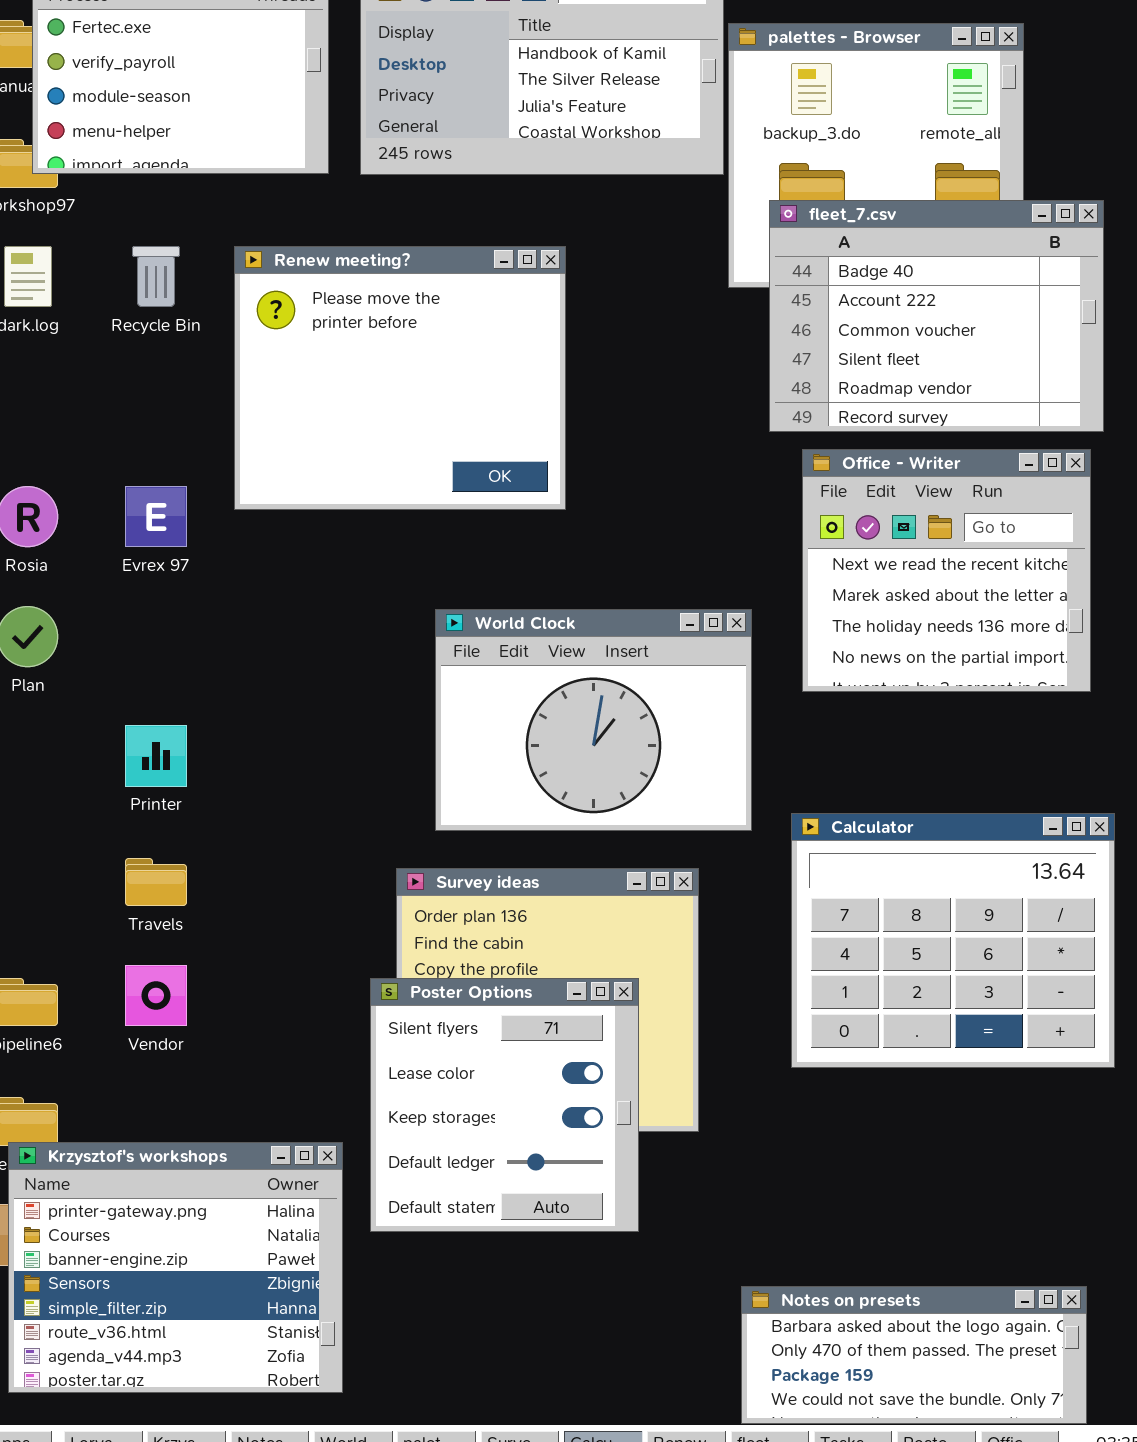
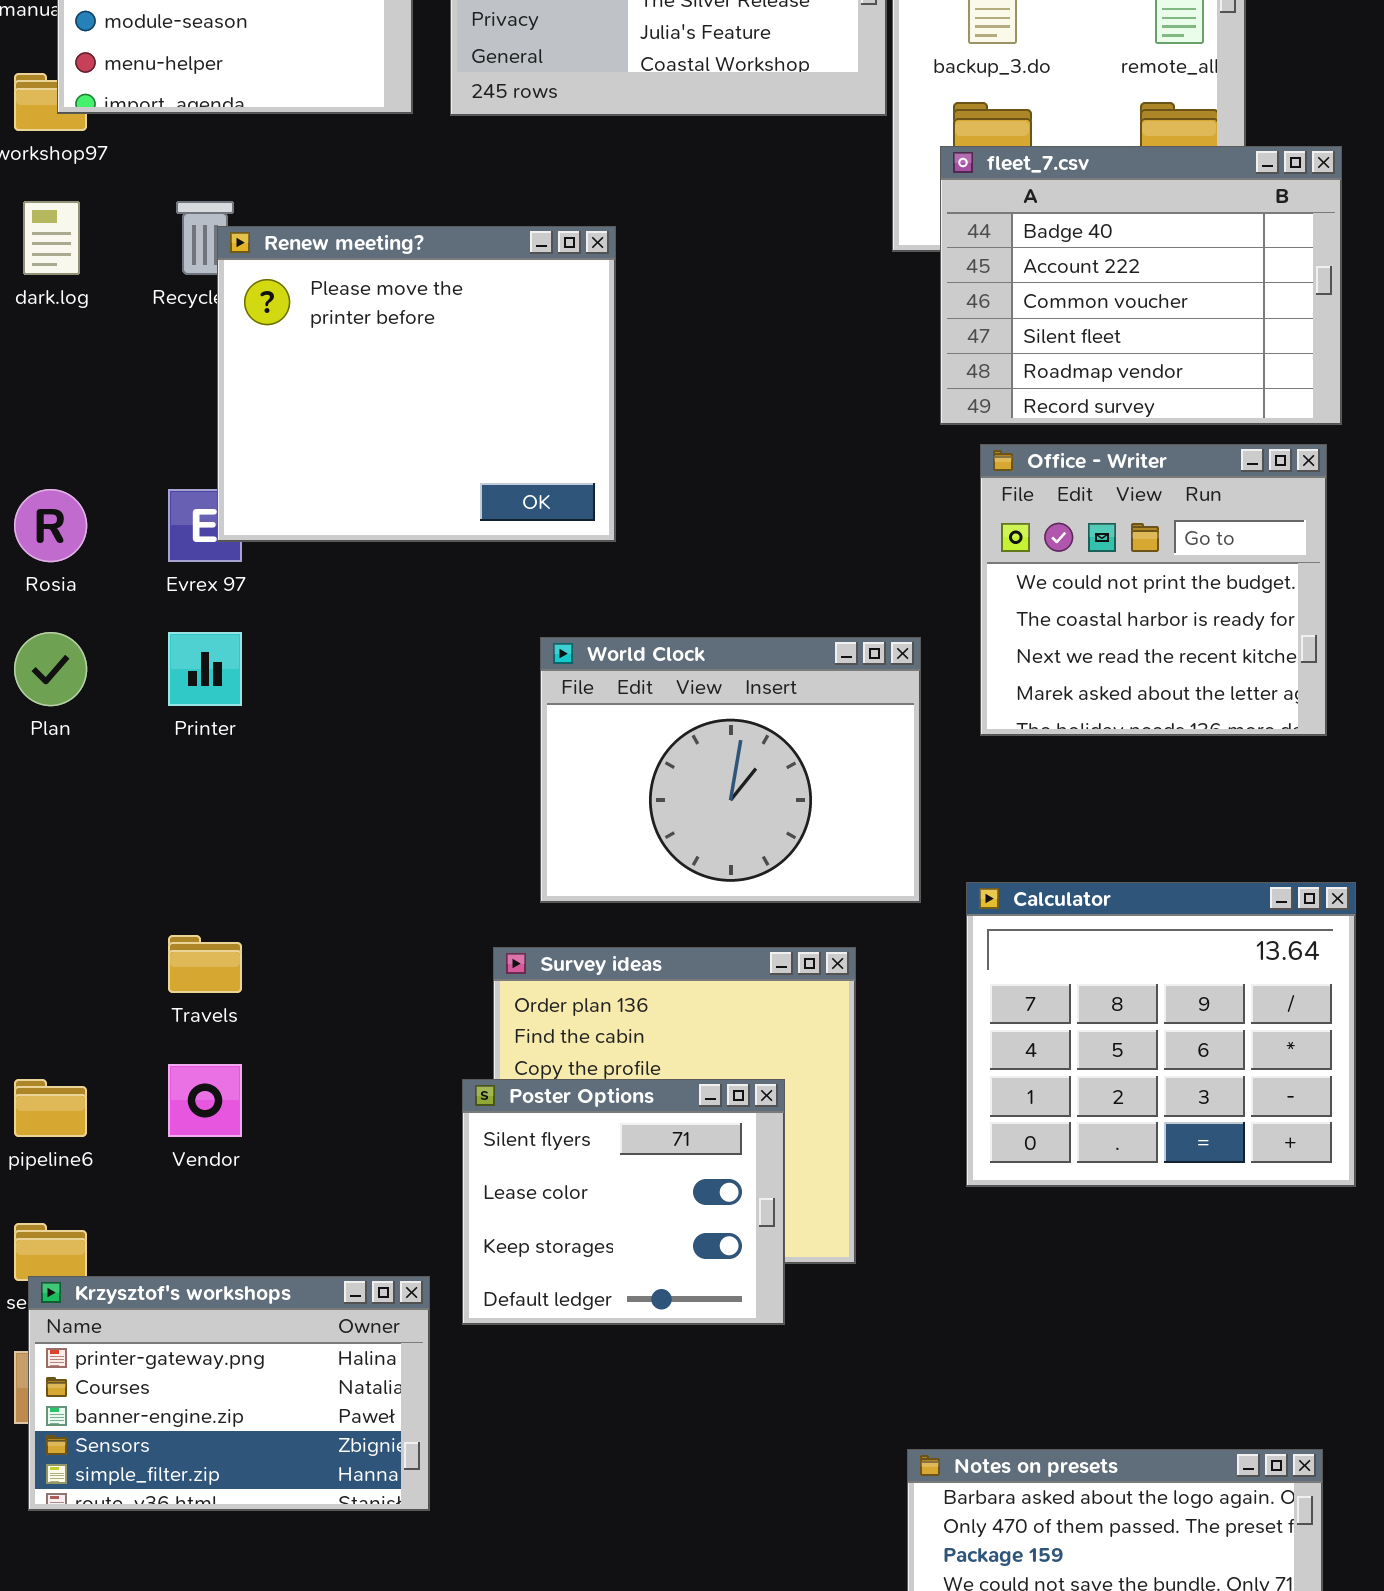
Renew meeting?: [234,246,566,510] -> [217,226,616,542], moved
Office - Writer: [802,449,1091,692] -> [980,444,1327,736], scrolled up 2 rows
Printer: [125,725,187,787] -> [168,632,242,706], moved
Poster Options: [370,978,639,1232] -> [462,1079,785,1325], resized
Krzysztof's workshops: [8,1142,343,1393] -> [28,1276,430,1511], resized

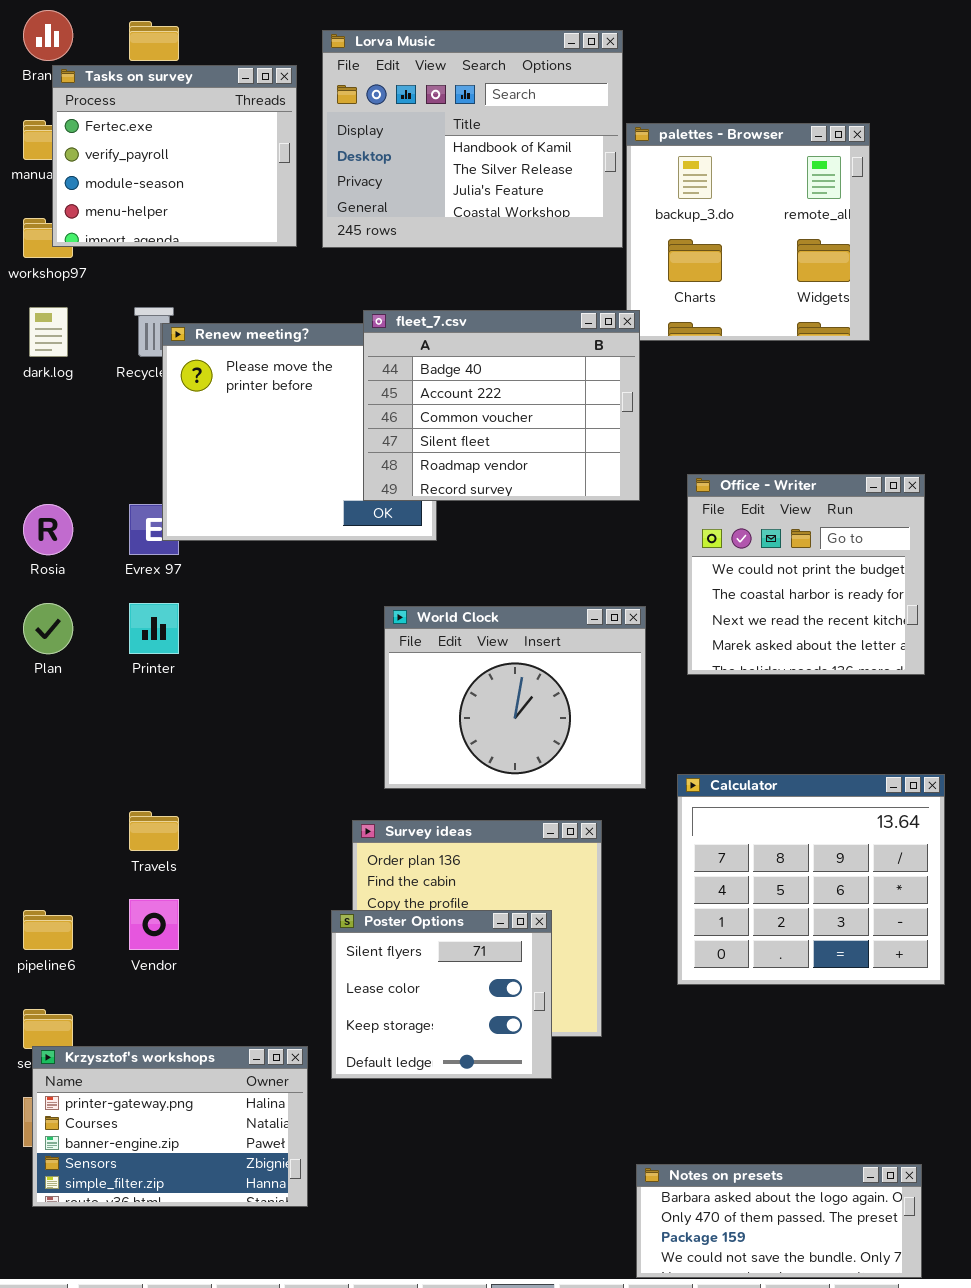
fleet_7.csv: [940,146,1342,425] -> [363,310,640,501], moved

